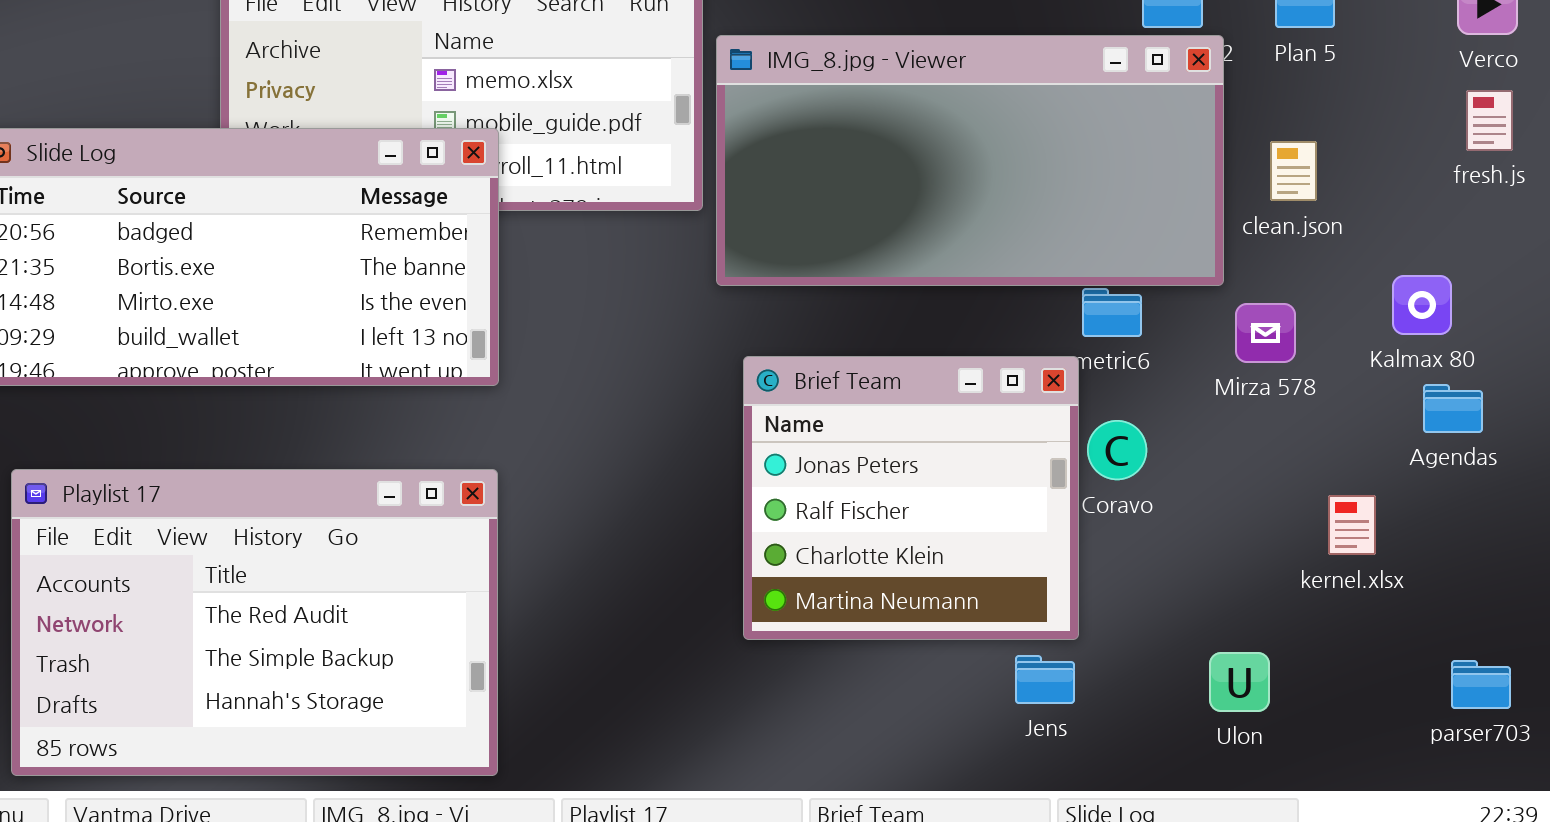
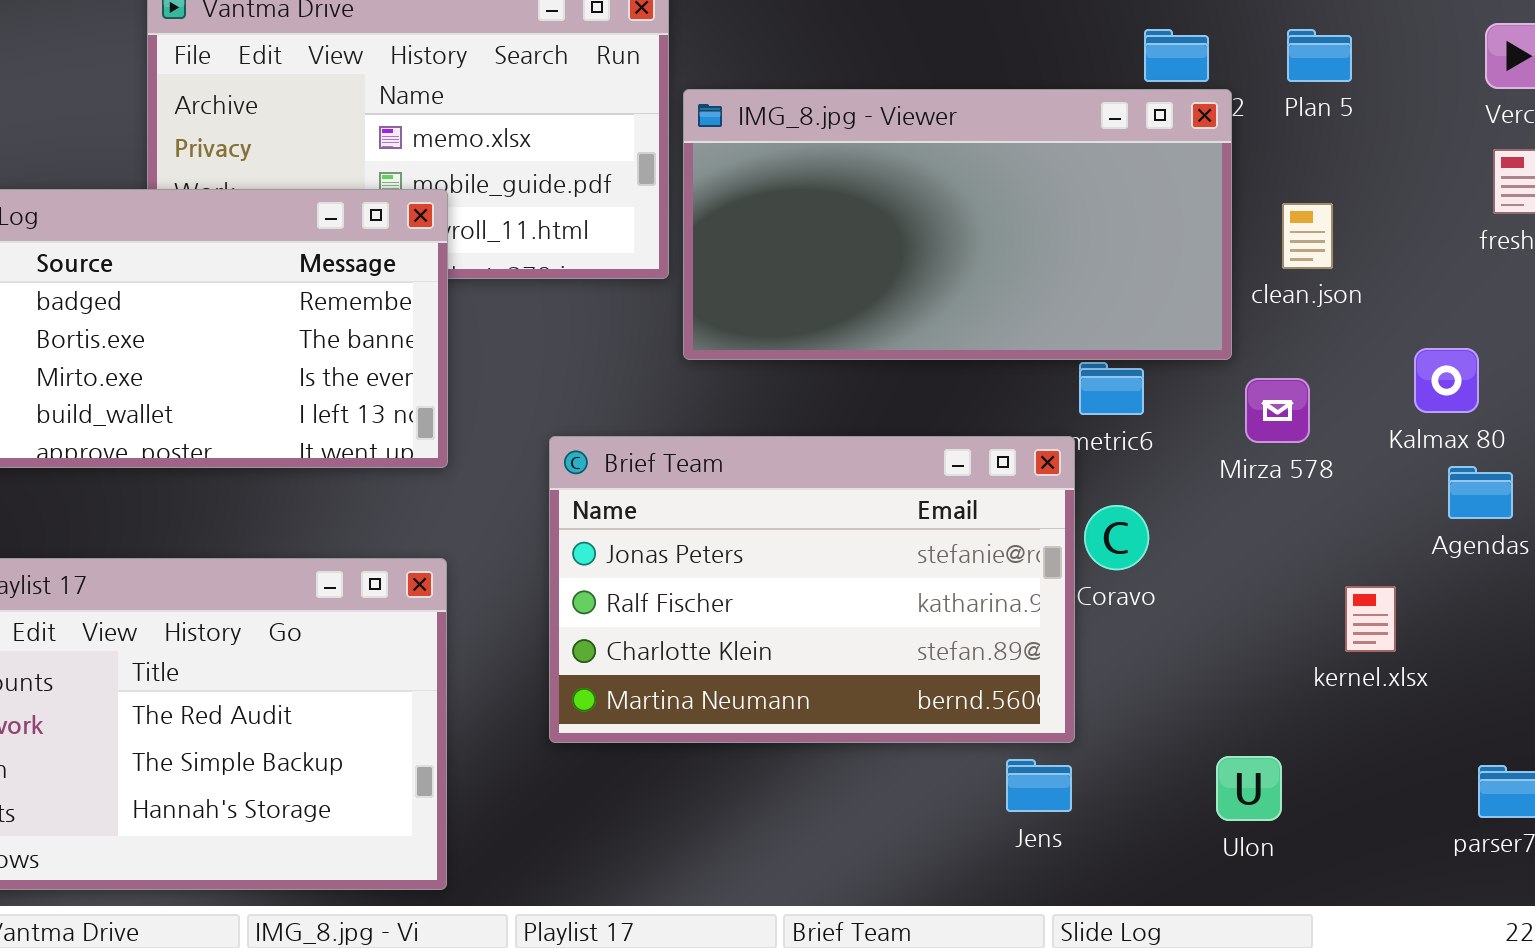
Brief Team: [743,356,1079,640] -> [549,436,1075,743], resized

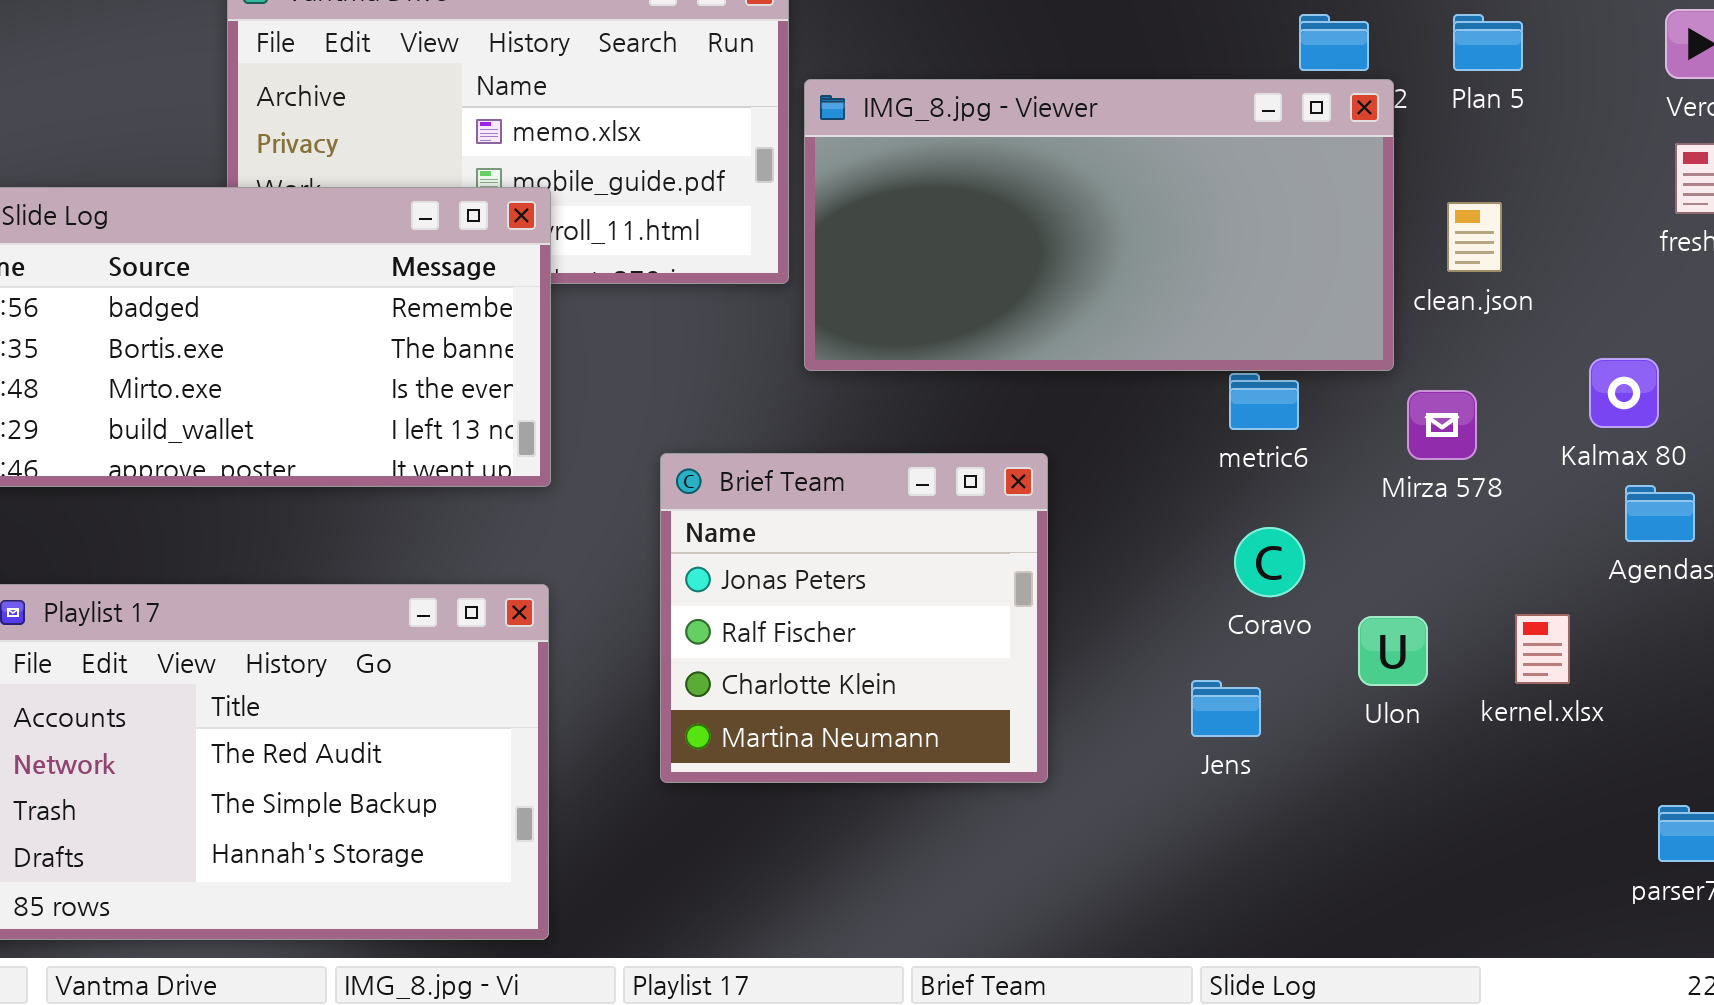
Brief Team: [549,436,1075,743] -> [660,453,1048,783], resized
Ulon: [1216,756,1282,821] -> [1358,616,1428,686], moved
Jens: [1006,759,1072,812] -> [1191,680,1261,737], moved

